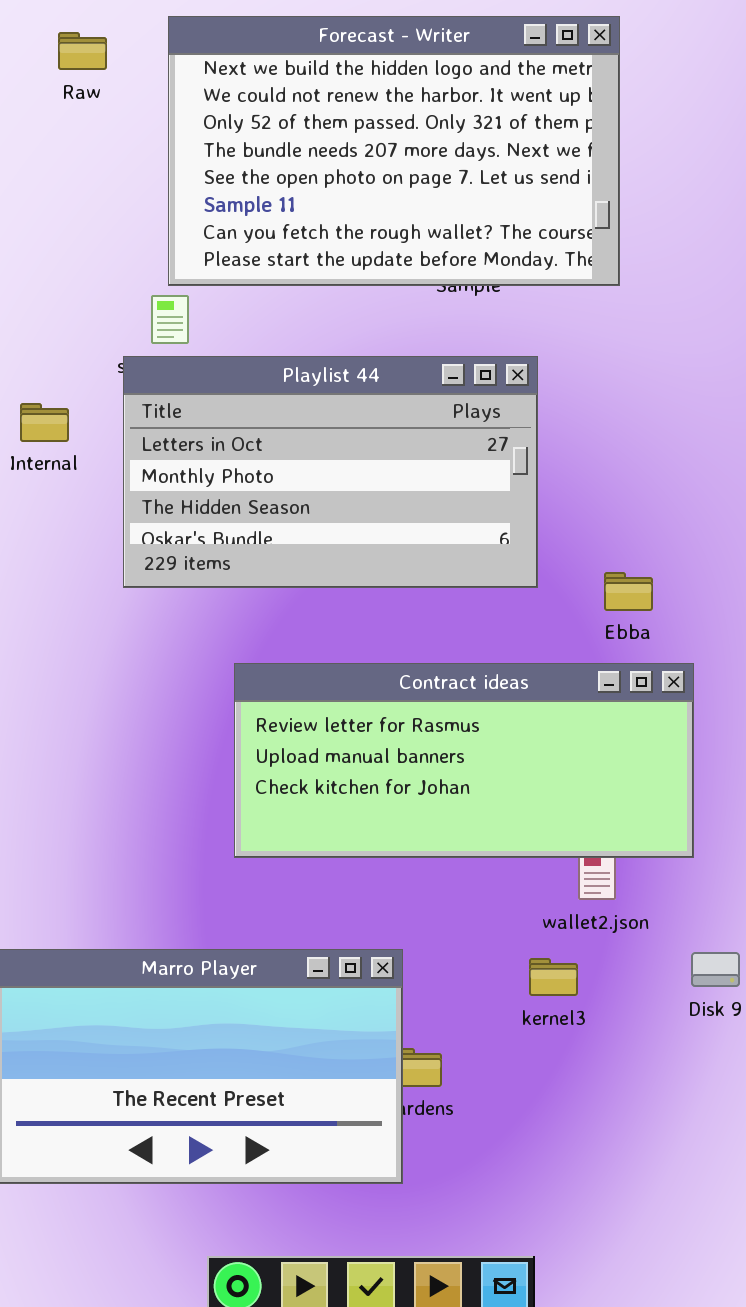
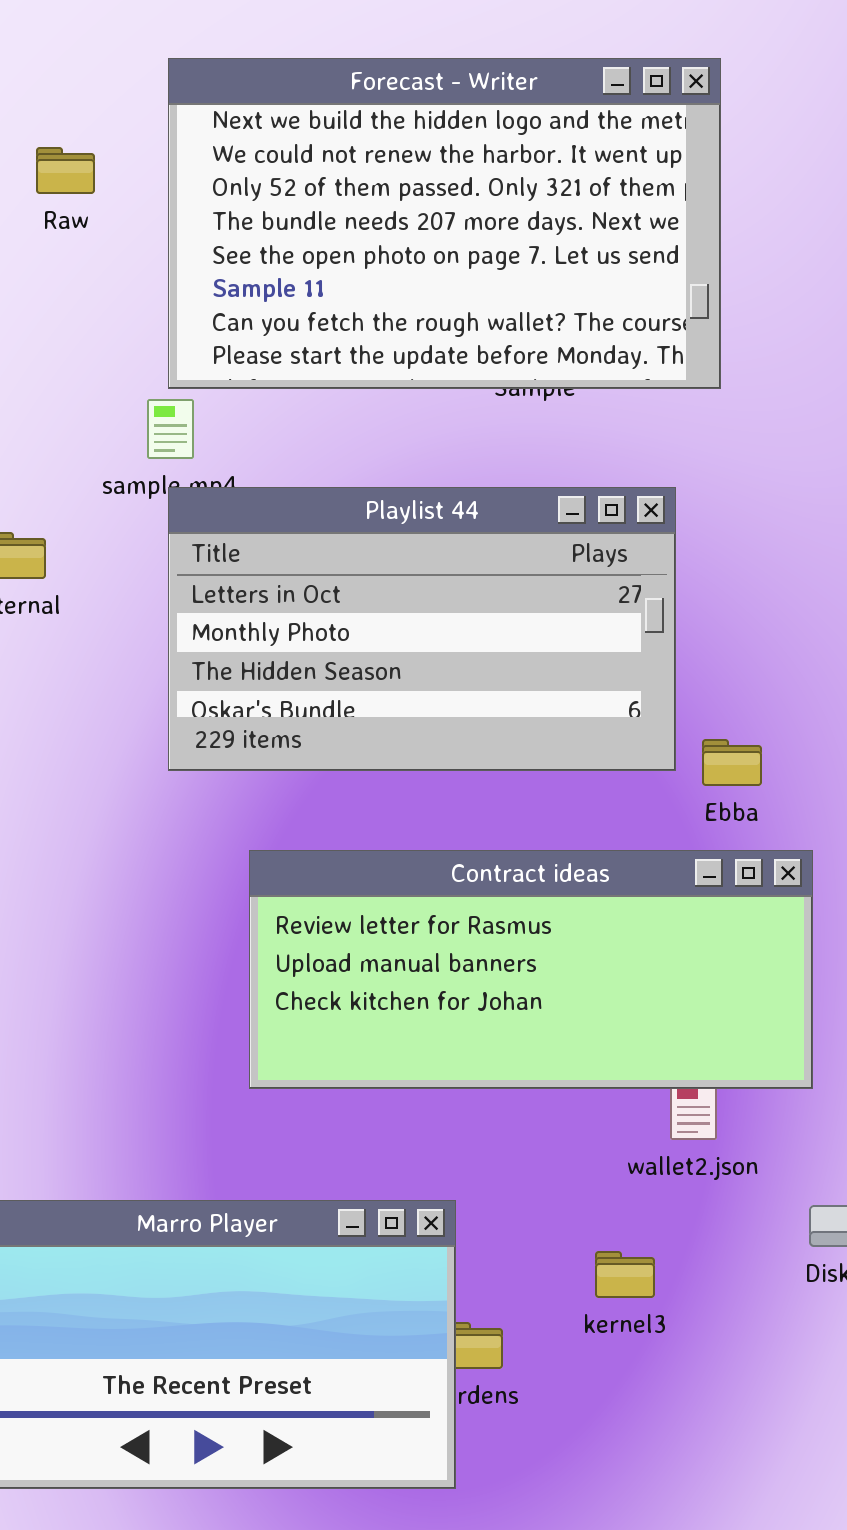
Raw: [58,32,107,70] -> [36,147,95,194], moved
Playlist 44: [123,356,538,588] -> [168,487,676,771], moved
kernel3: [529,958,578,996] -> [595,1251,655,1298], moved

